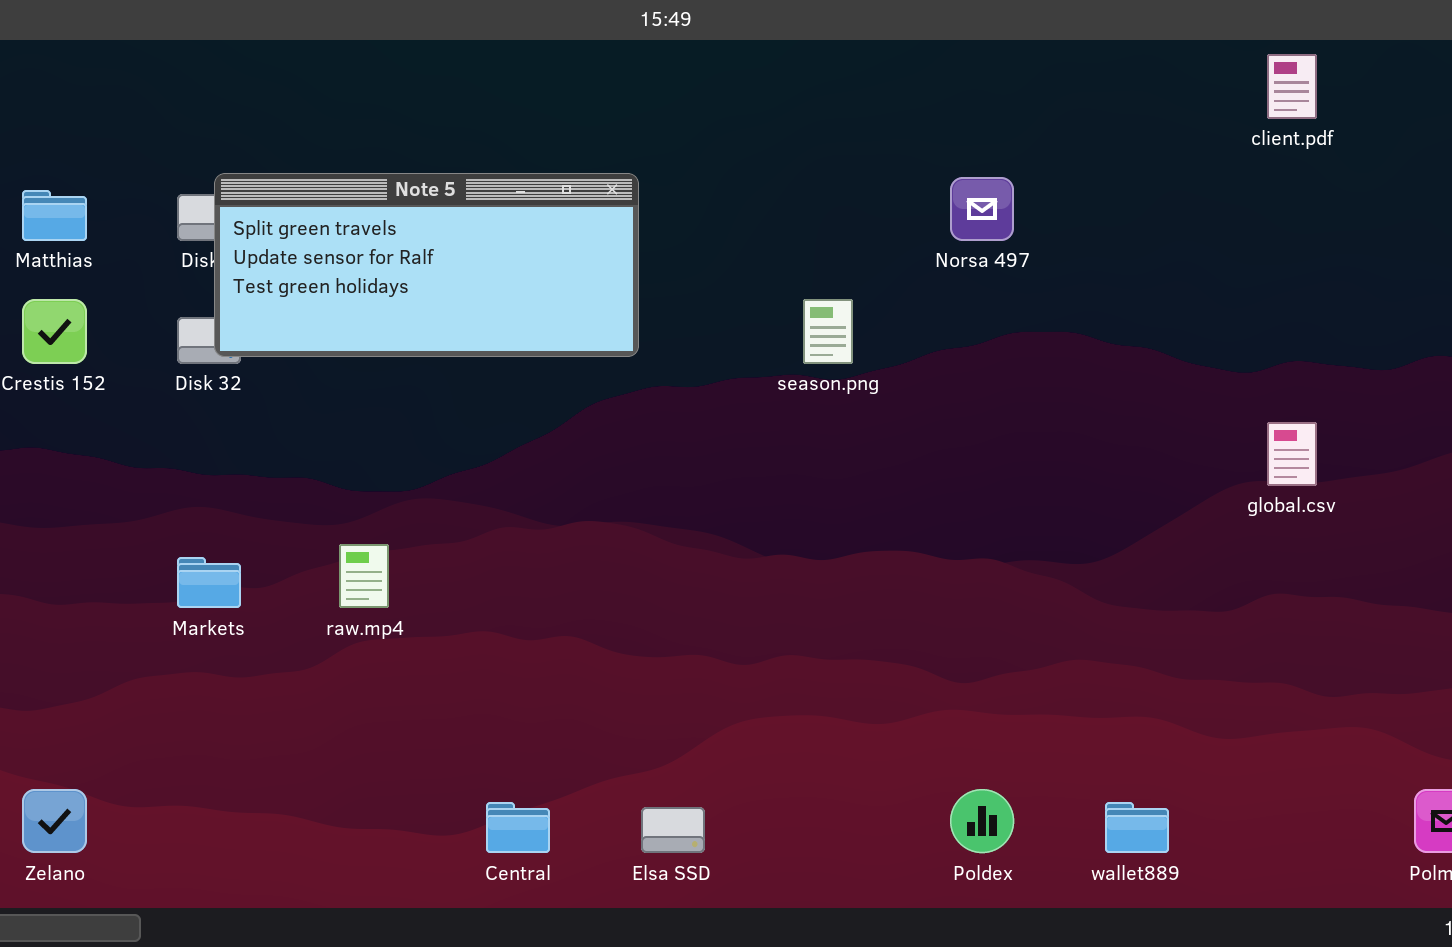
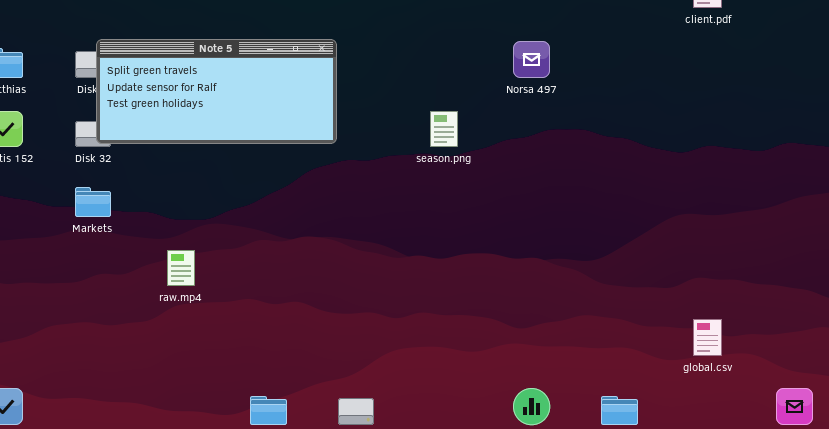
global.csv: [1267,422,1317,486] -> [693,319,722,356], moved
Markets: [177,557,241,608] -> [75,187,111,217], moved

